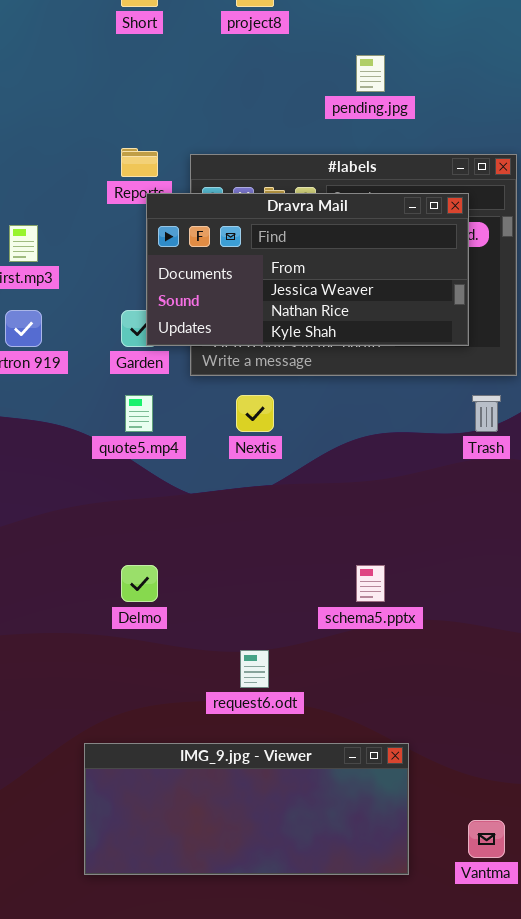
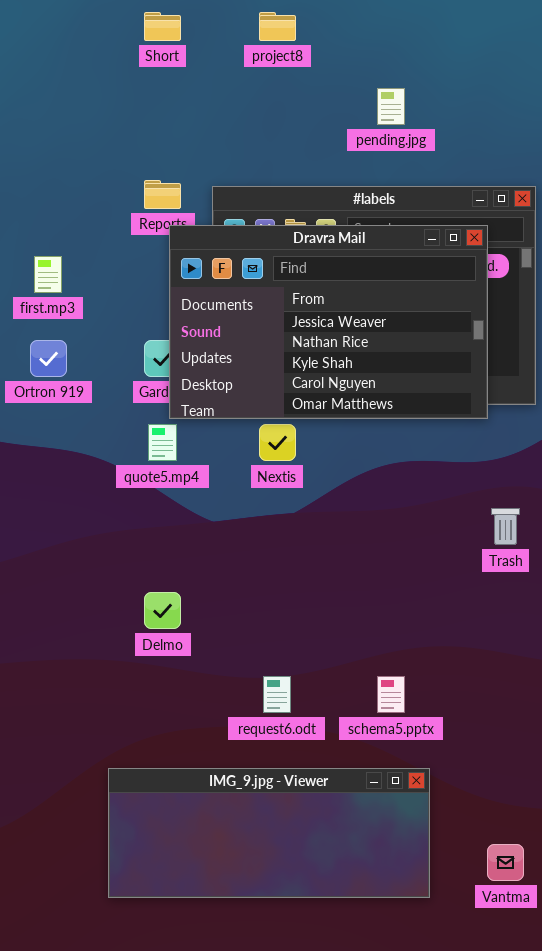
Dravra Mail: [146,193,469,346] -> [169,225,488,419], resized
Trash: [472,395,501,432] -> [491,508,520,545], moved
schema5.pptx: [356,565,385,602] -> [377,676,405,713], moved

